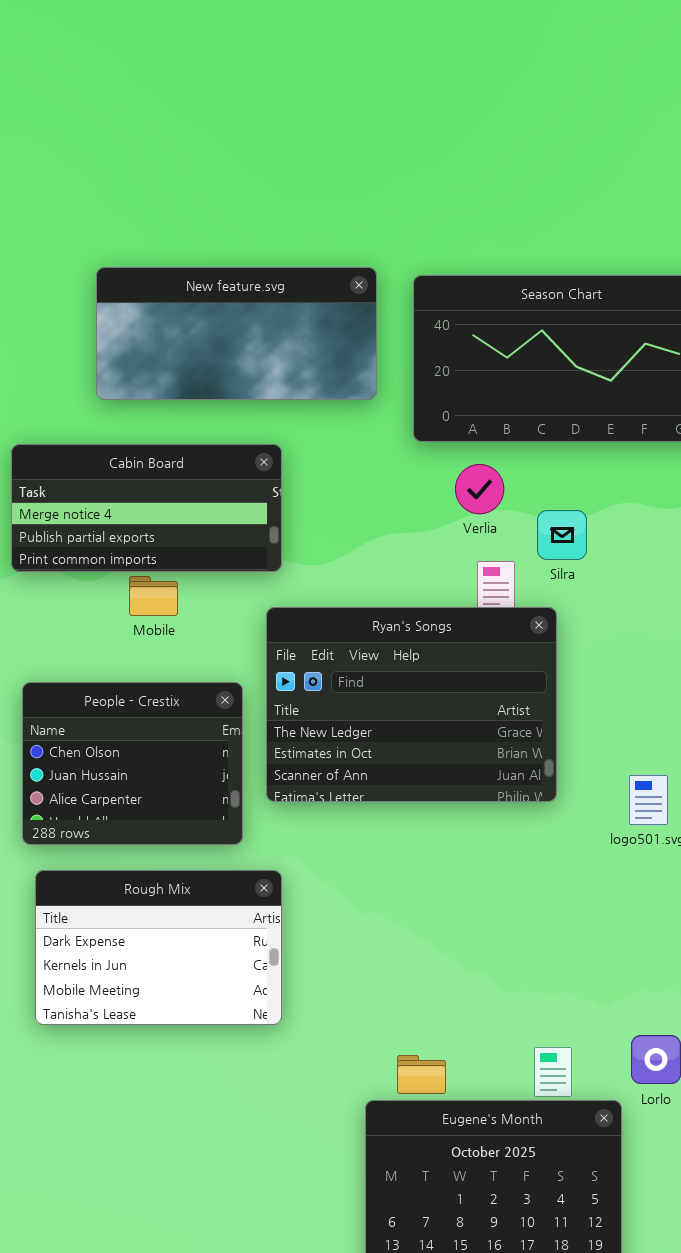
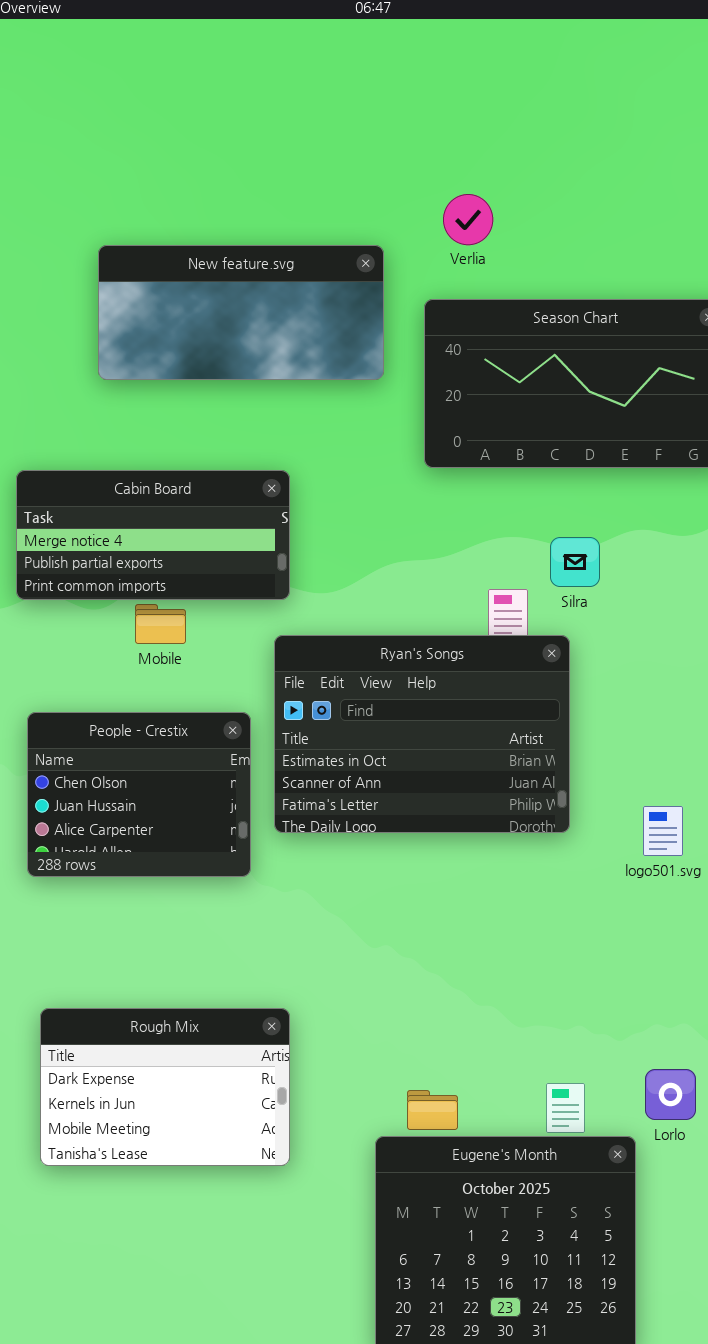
New feature.svg: [96,267,377,400] -> [98,245,384,380], moved
Verlia: [455,464,504,514] -> [443,194,493,245], moved
Ryan's Songs: [266,607,557,802] -> [274,635,570,833], scrolled down 1 row
Rough Mix: [35,870,282,1025] -> [40,1008,290,1166], moved

